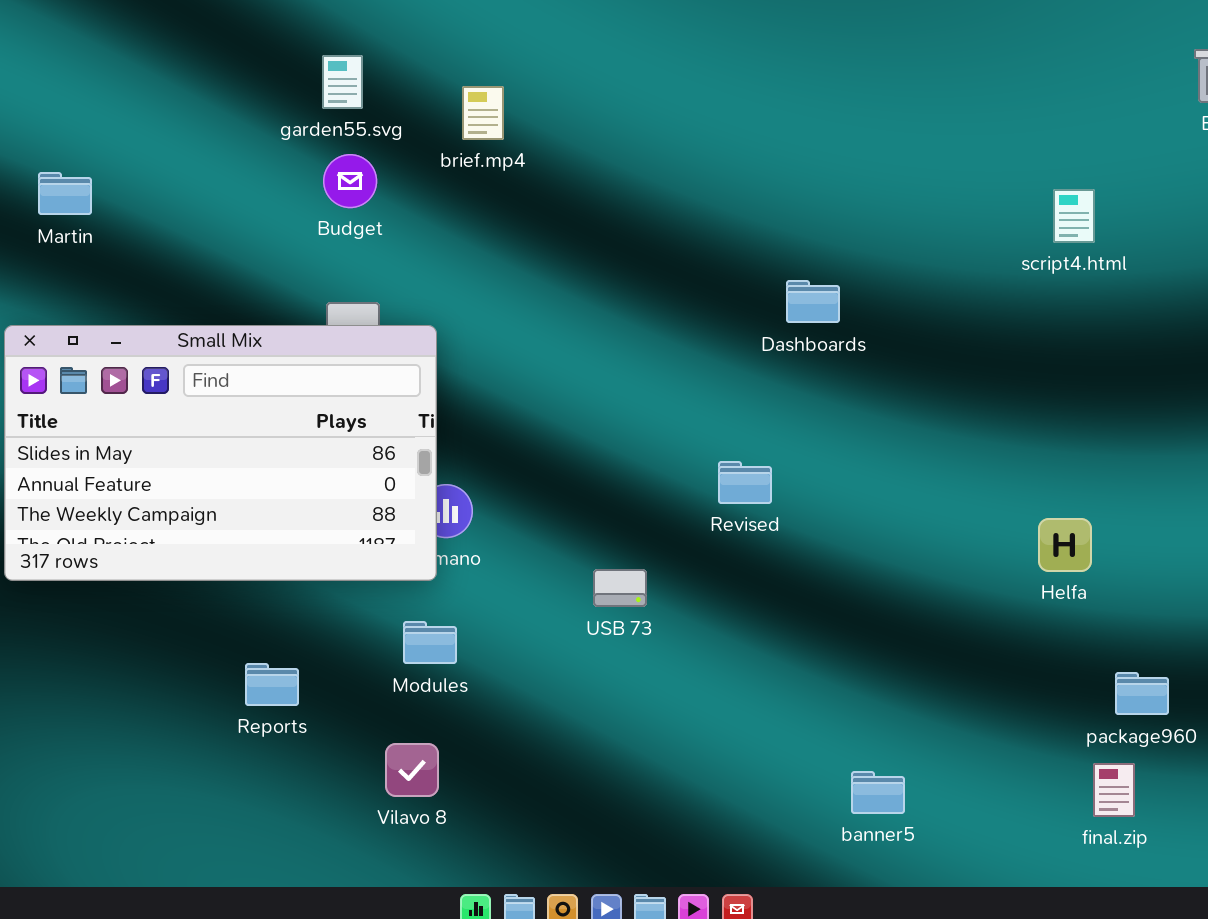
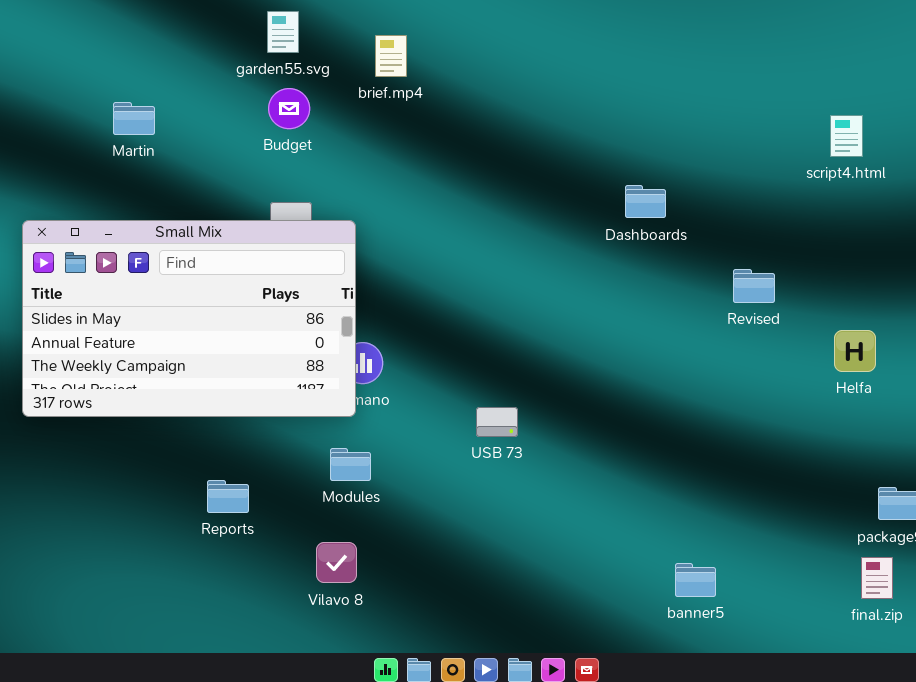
Martin: [38,172,92,215] -> [113,102,155,135], moved
Revised: [718,461,772,504] -> [733,269,775,303], moved
Helfa: [1038,518,1092,572] -> [834,330,876,372], moved

